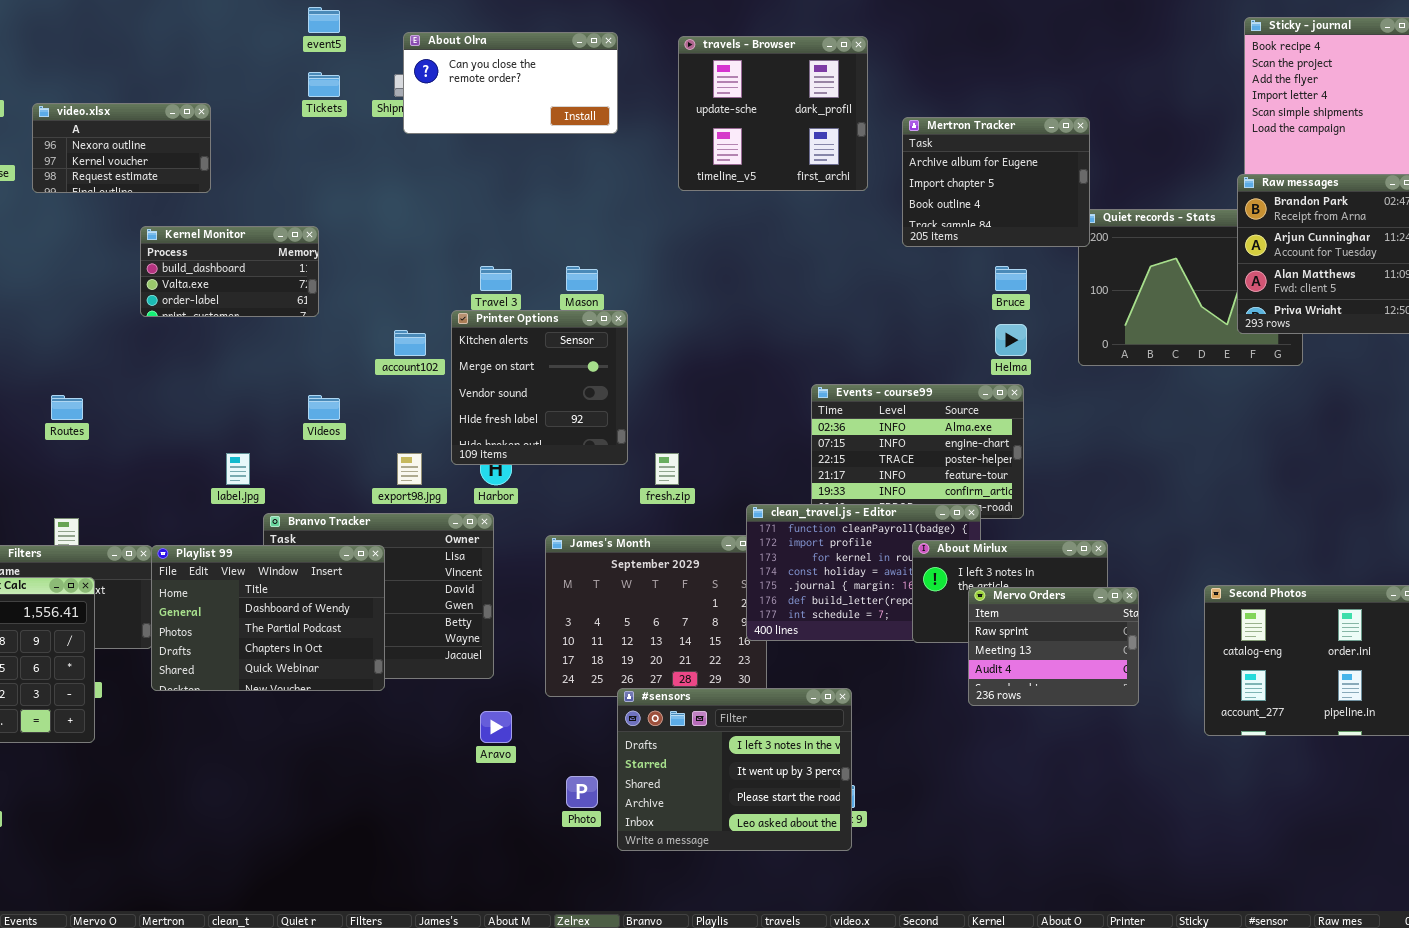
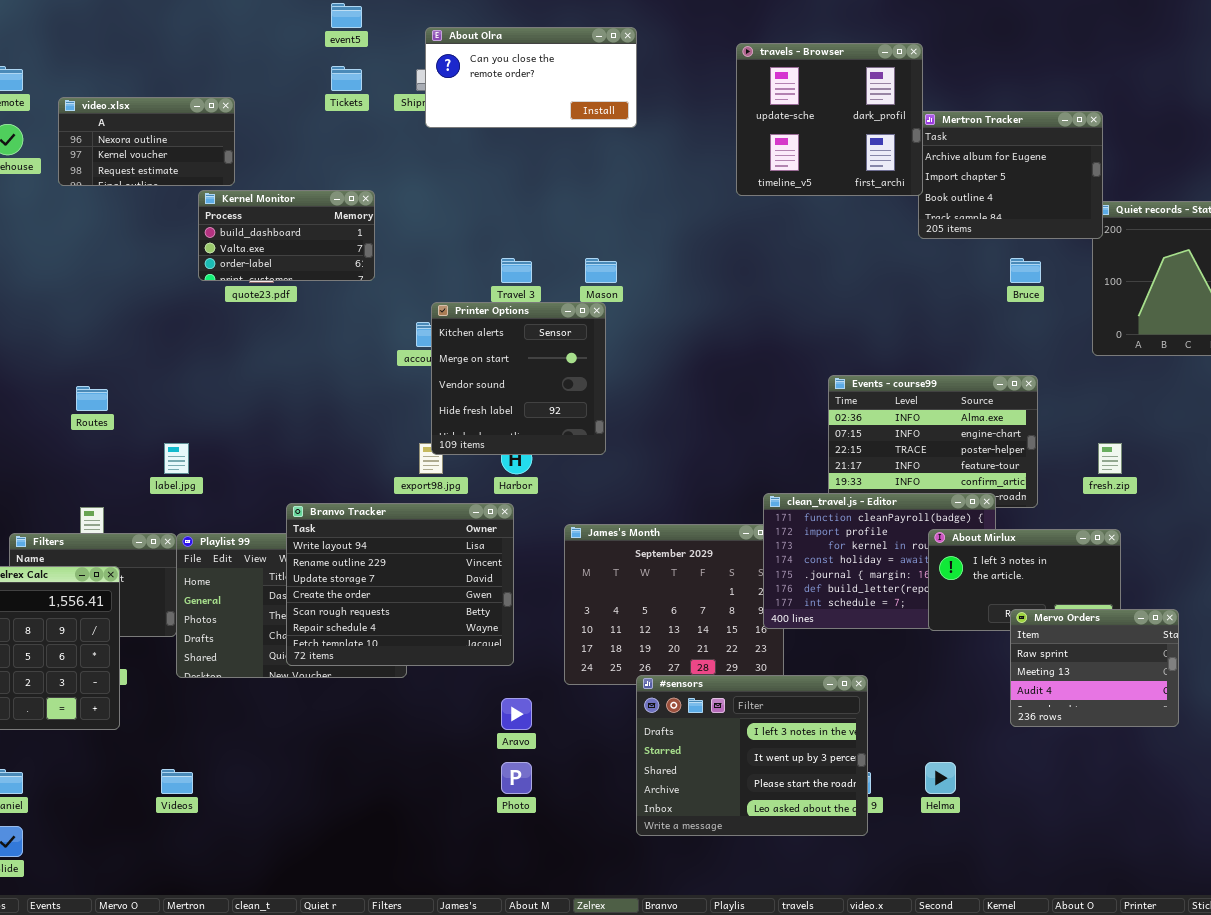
travels - Browser: [678,36,868,191] -> [736,43,923,196], moved
Kernel Monitor: [140,226,319,317] -> [198,190,375,281], moved
Printer Options: [451,310,628,465] -> [431,302,606,455], moved
Helma: [995,324,1027,356] -> [925,762,956,794], moved
Videos: [308,395,340,420] -> [161,769,193,794], moved
label.jpg: [226,453,250,485] -> [164,443,189,474], moved
fresh.zip: [655,453,679,485] -> [1098,443,1122,474], moved
Branvo Tracker: [263,513,494,679] -> [286,503,514,666], raised
Mervo Orders: [968,587,1139,706] -> [1010,609,1179,727], moved
Photo: [566,776,598,808] -> [501,762,532,794], moved

